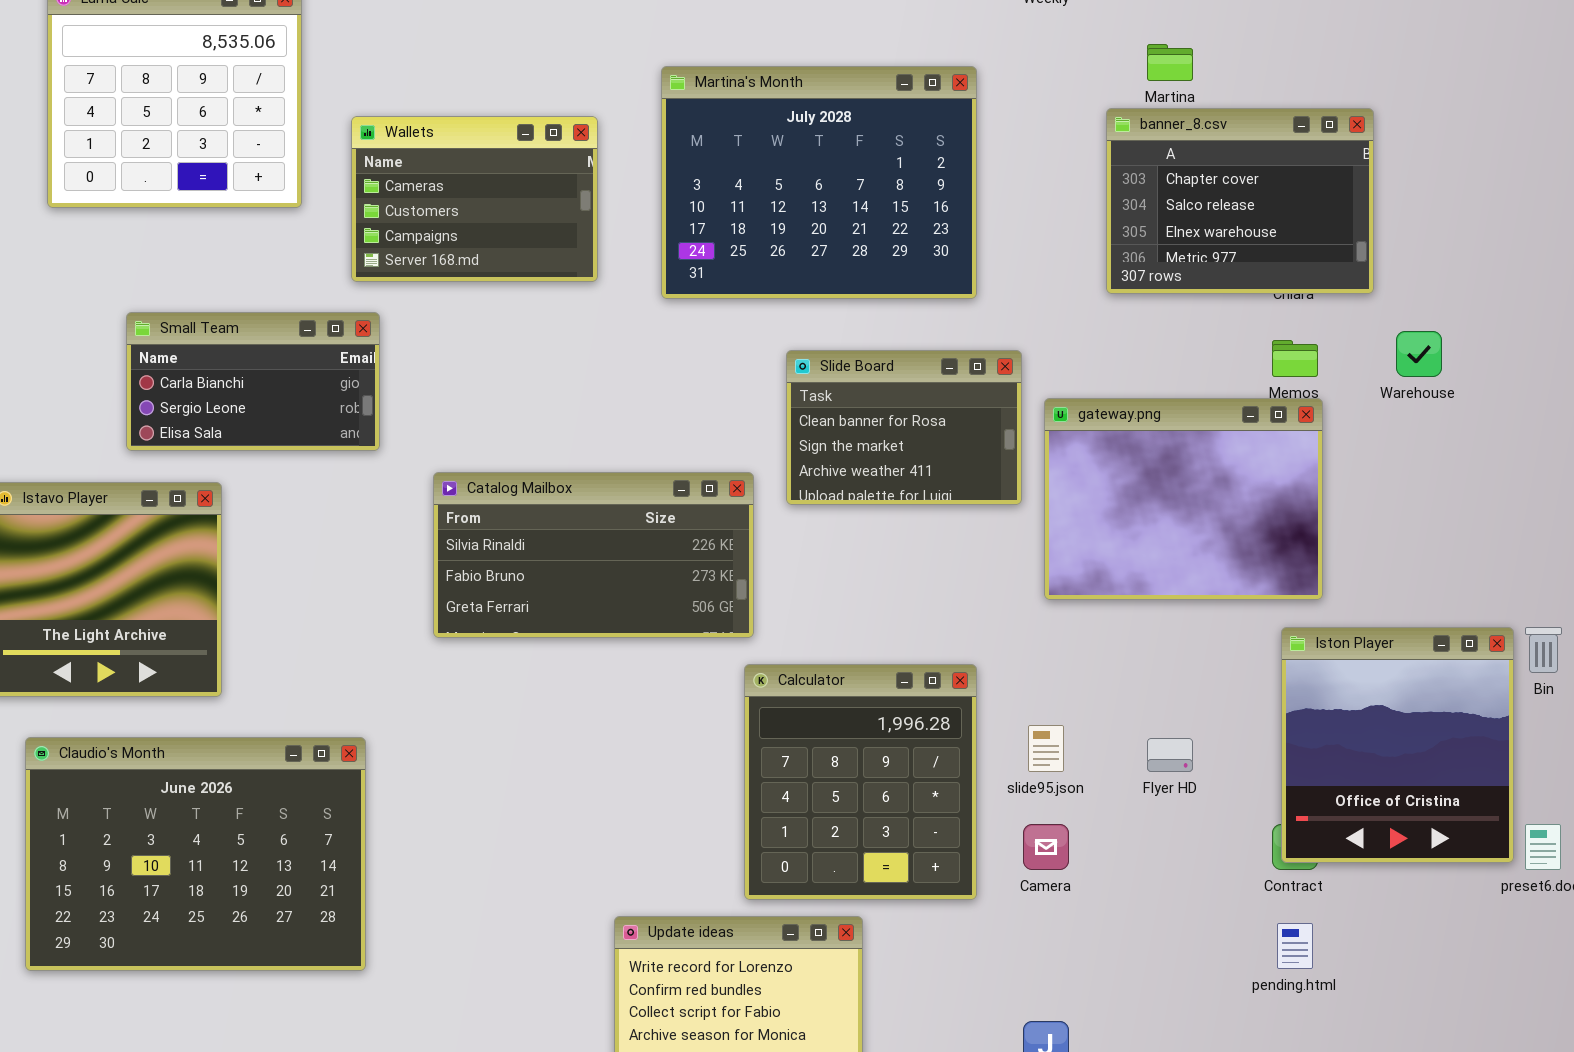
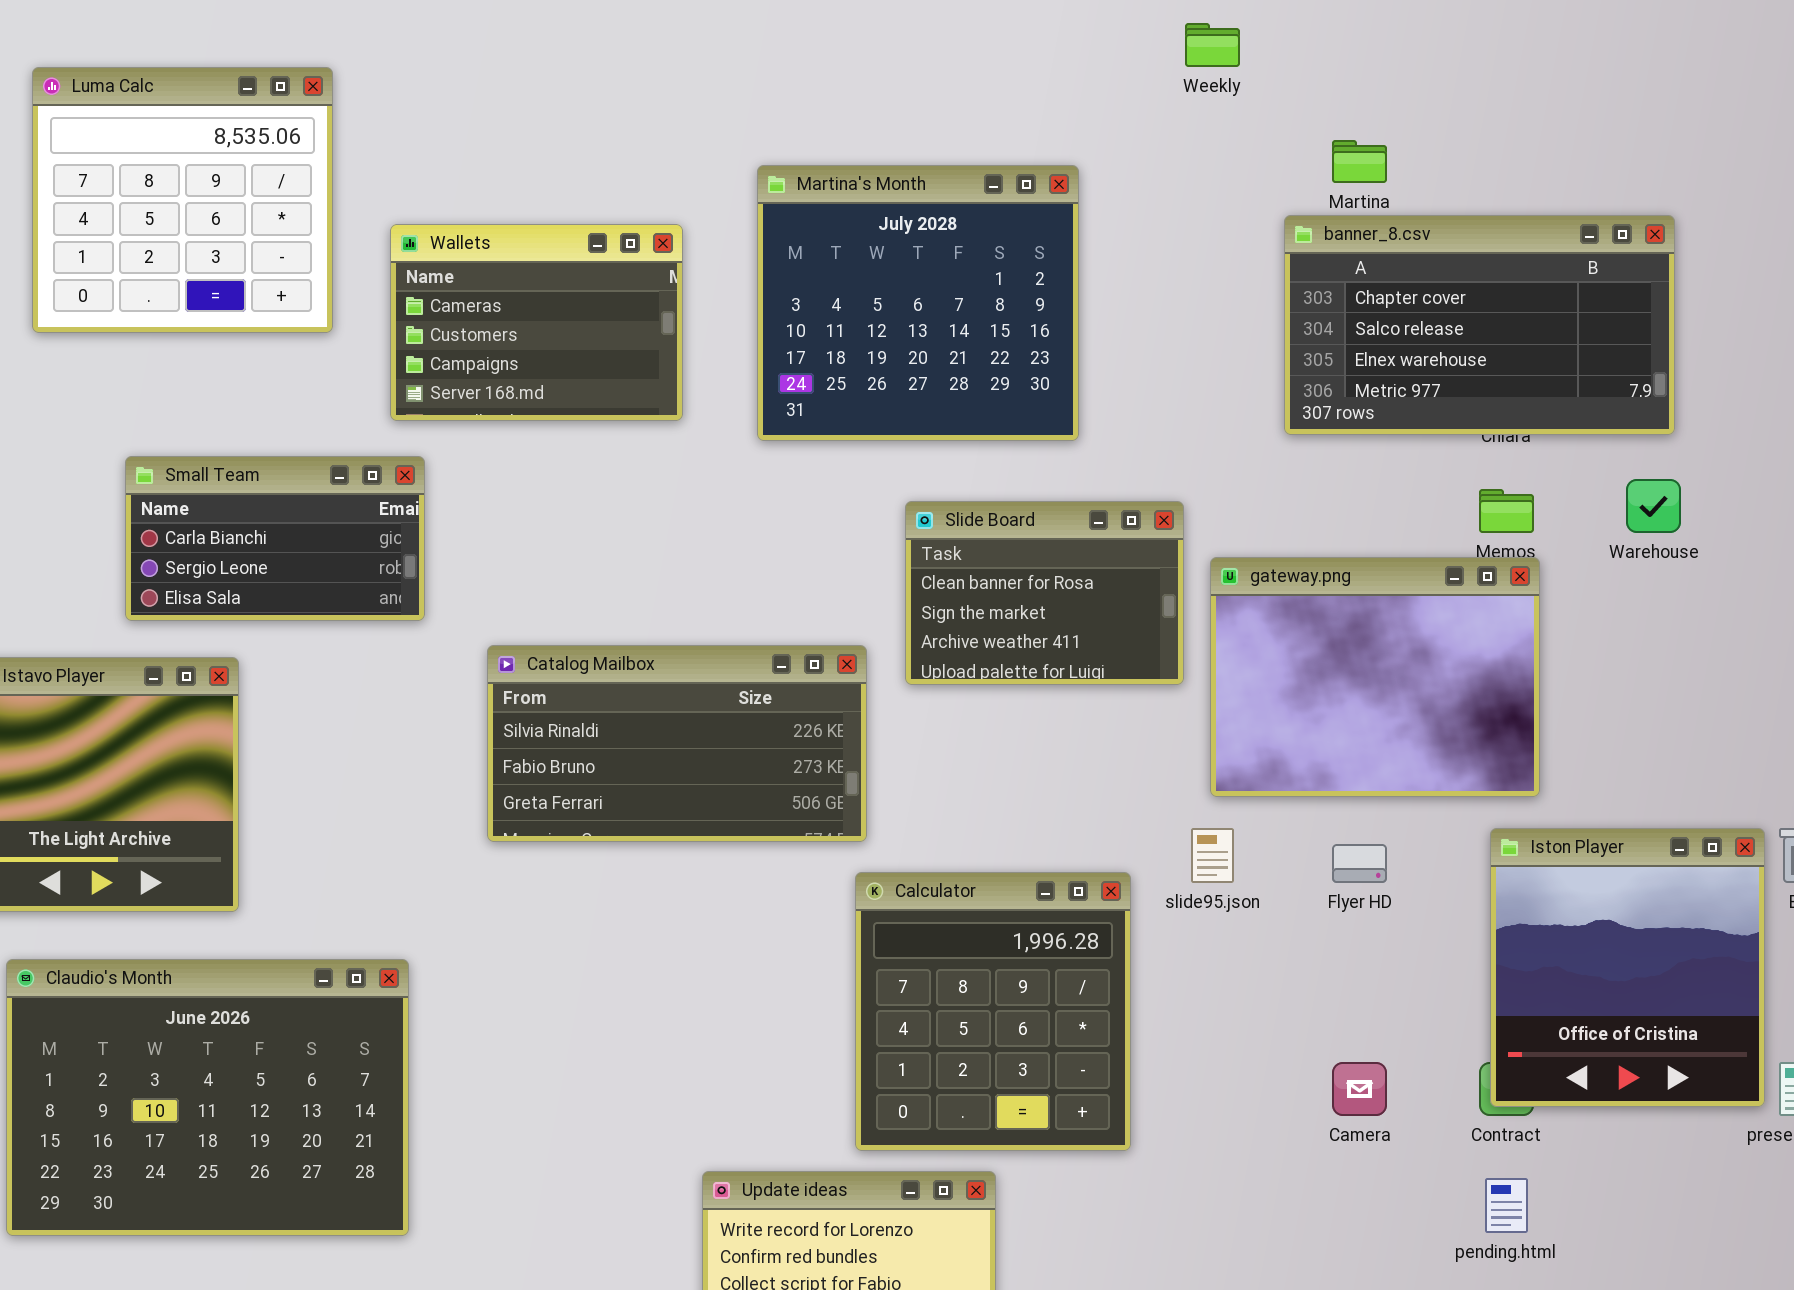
Martina's Month: [661,66,977,299] -> [757,165,1079,441], resized
banner_8.csv: [1106,108,1374,294] -> [1284,215,1675,435], resized
slide95.json: [1028,725,1064,772] -> [1191,828,1234,883], moved
Flyer HD: [1147,738,1193,772] -> [1332,844,1387,883], moved
Camera: [1023,824,1069,870] -> [1332,1062,1387,1116], moved

